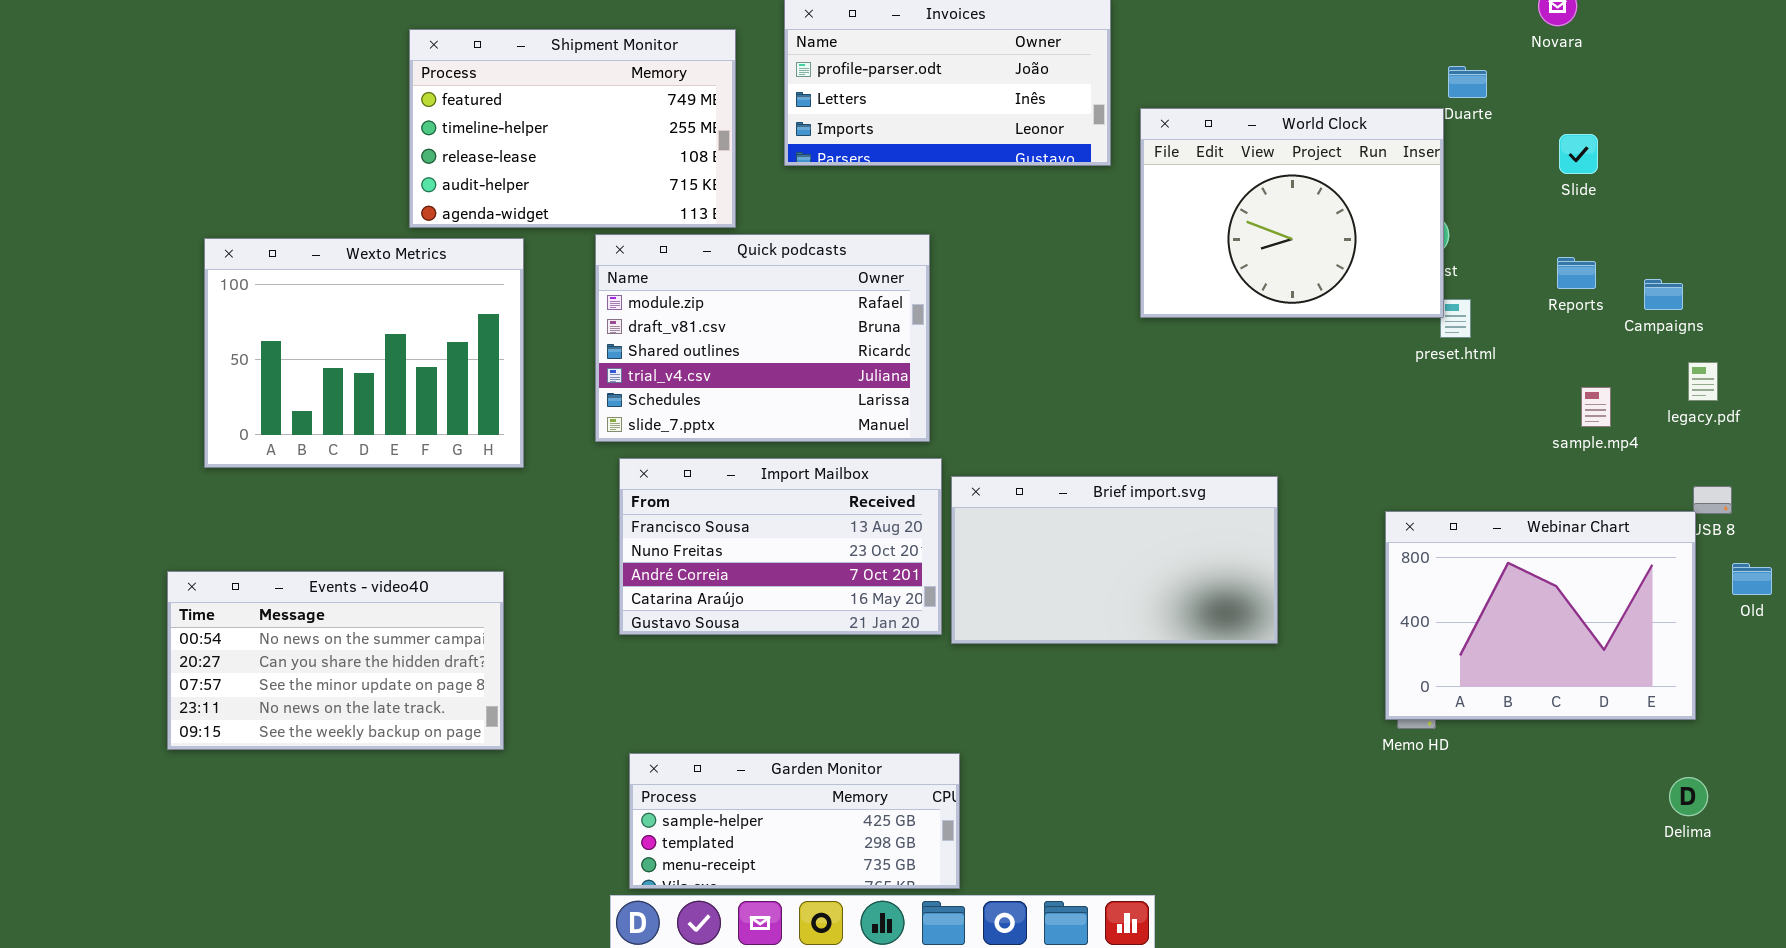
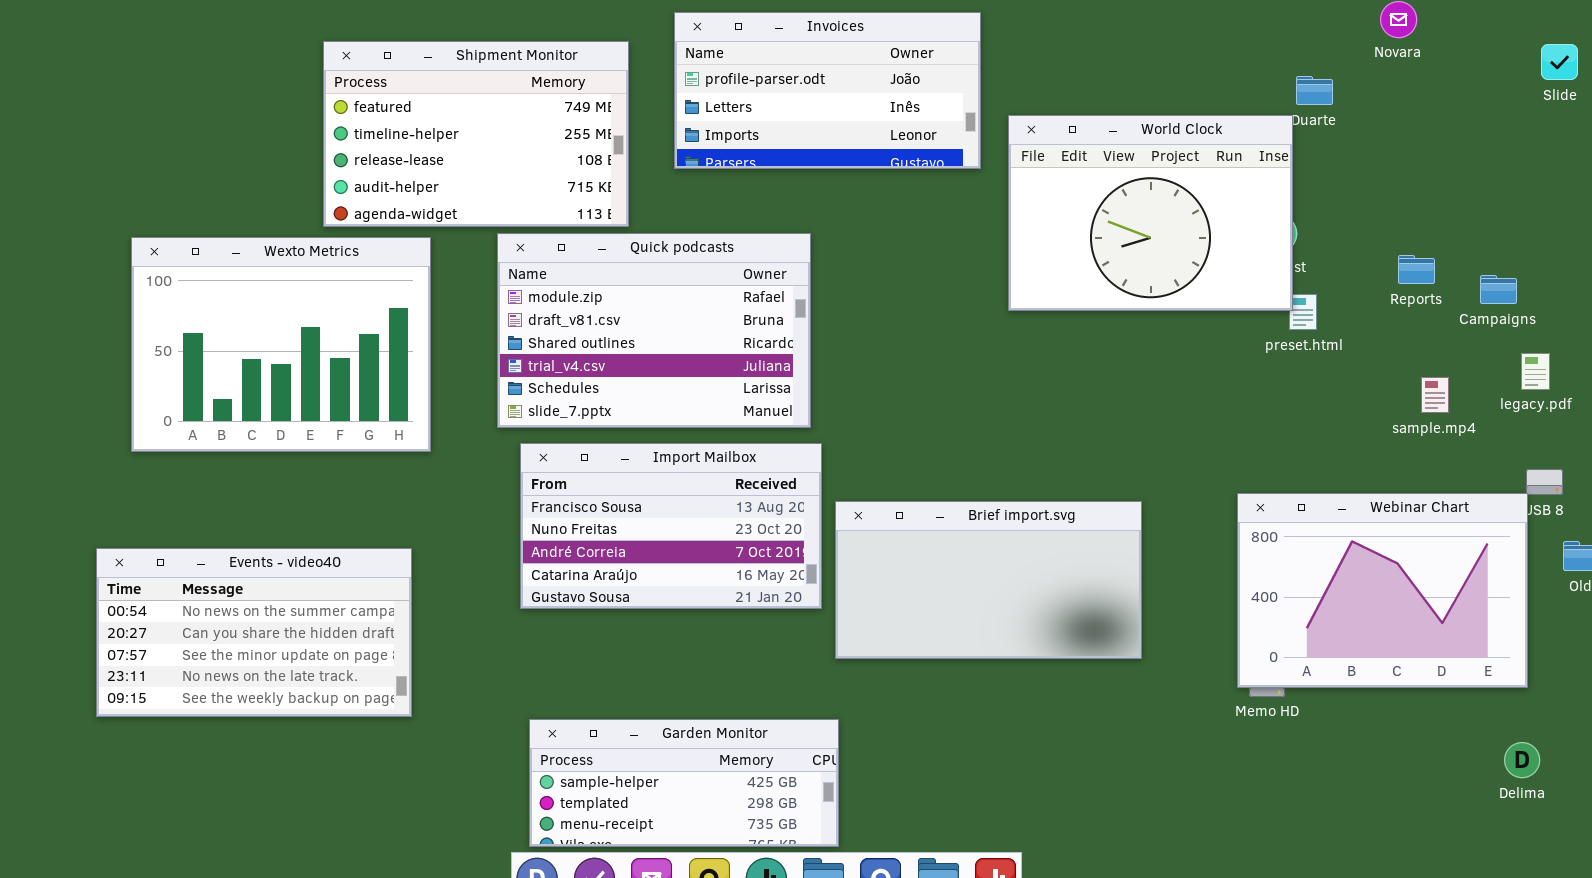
Slide: [1559,134,1598,174] -> [1541,44,1578,80], moved
Brief import.svg: [951,476,1278,644] -> [835,501,1142,659], moved

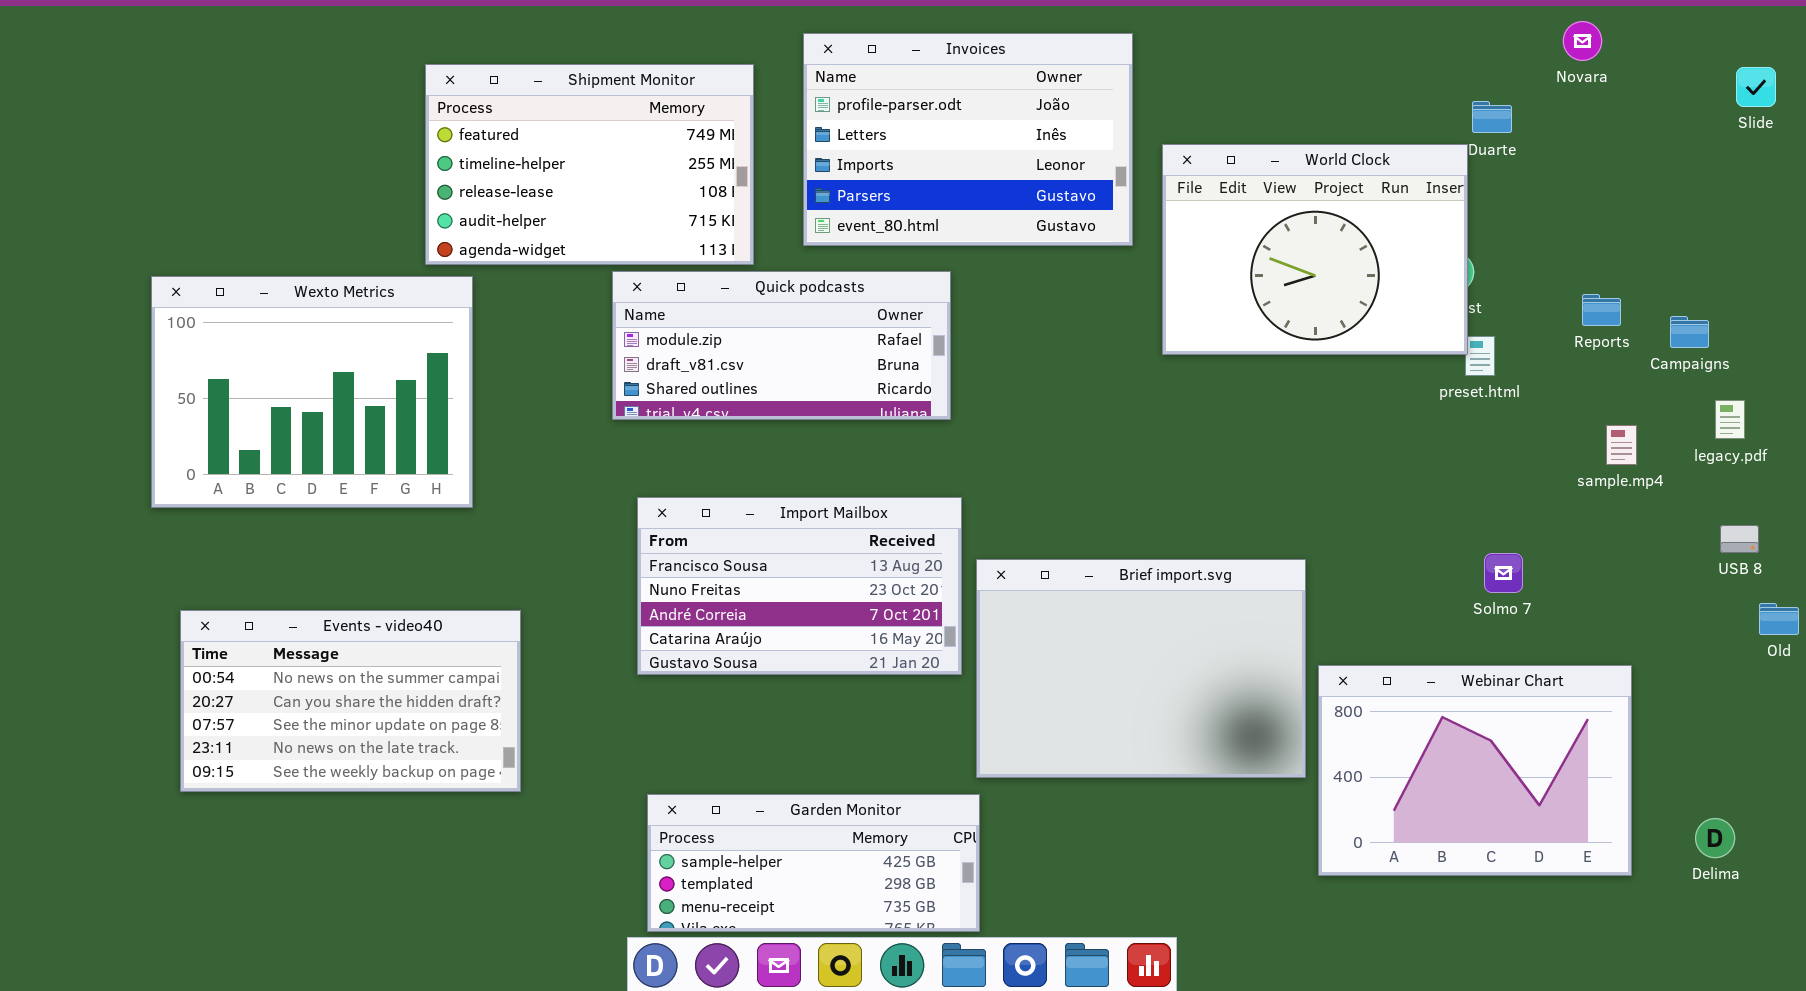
Invoices: [674,12,981,169] -> [803,33,1133,246], resized
Quick podcasts: [497,233,811,428] -> [612,271,951,420], resized
Wexto Metrics: [131,237,431,452] -> [151,276,473,508], moved
Webinar Chart: [1237,493,1528,688] -> [1318,665,1632,876], moved
Brief import.svg: [835,501,1142,659] -> [976,559,1306,778], resized

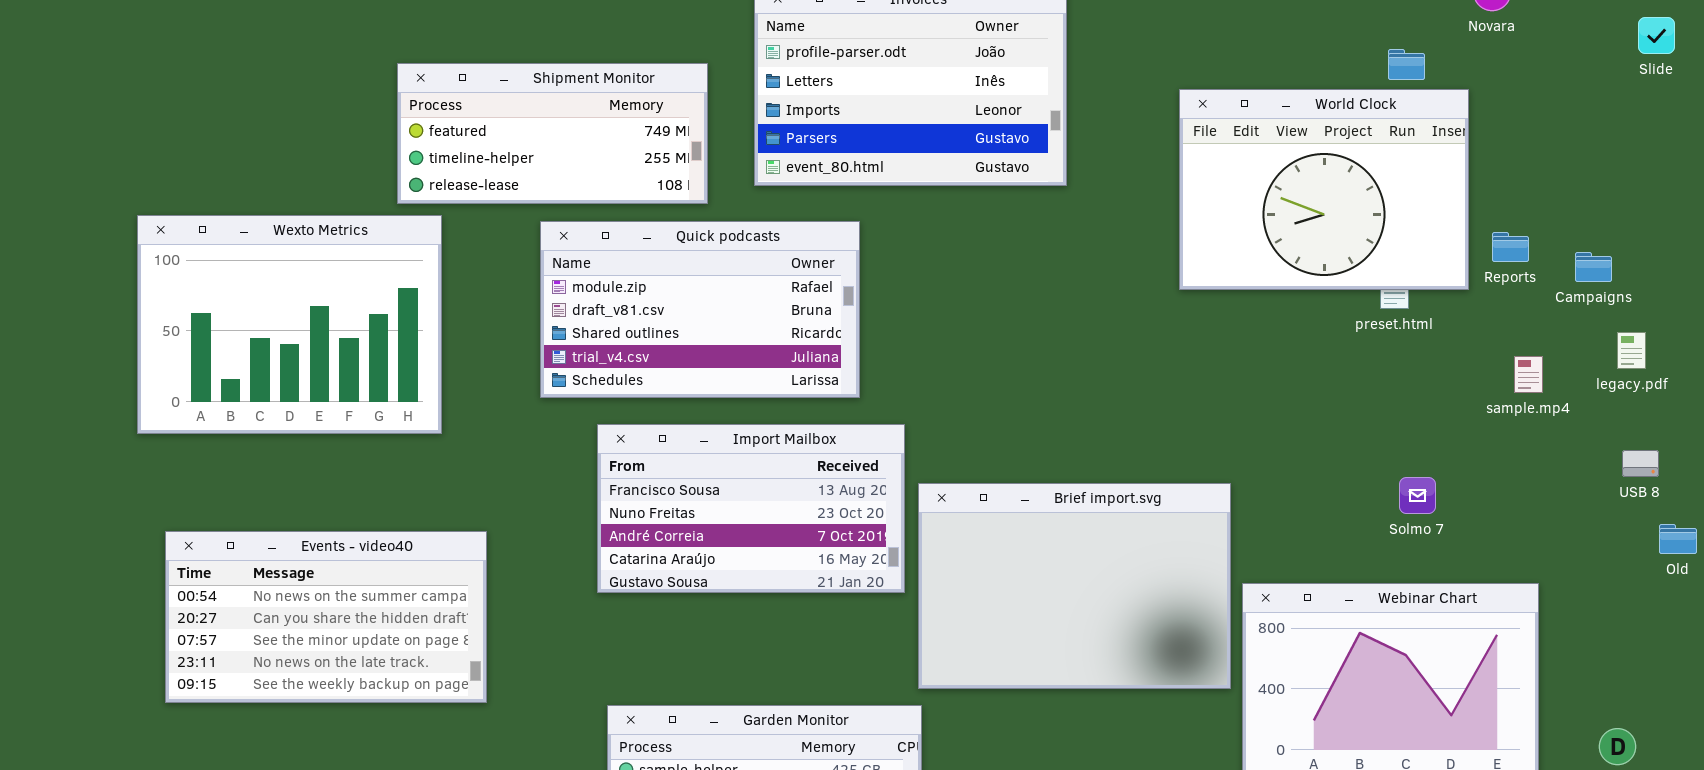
Shipment Monitor: [425,64,754,265] -> [397,63,708,204], resized
World Clock: [1162,144,1468,355] -> [1179,89,1469,290], moved
Quick podcasts: [612,271,951,420] -> [540,221,860,398], moved, resized

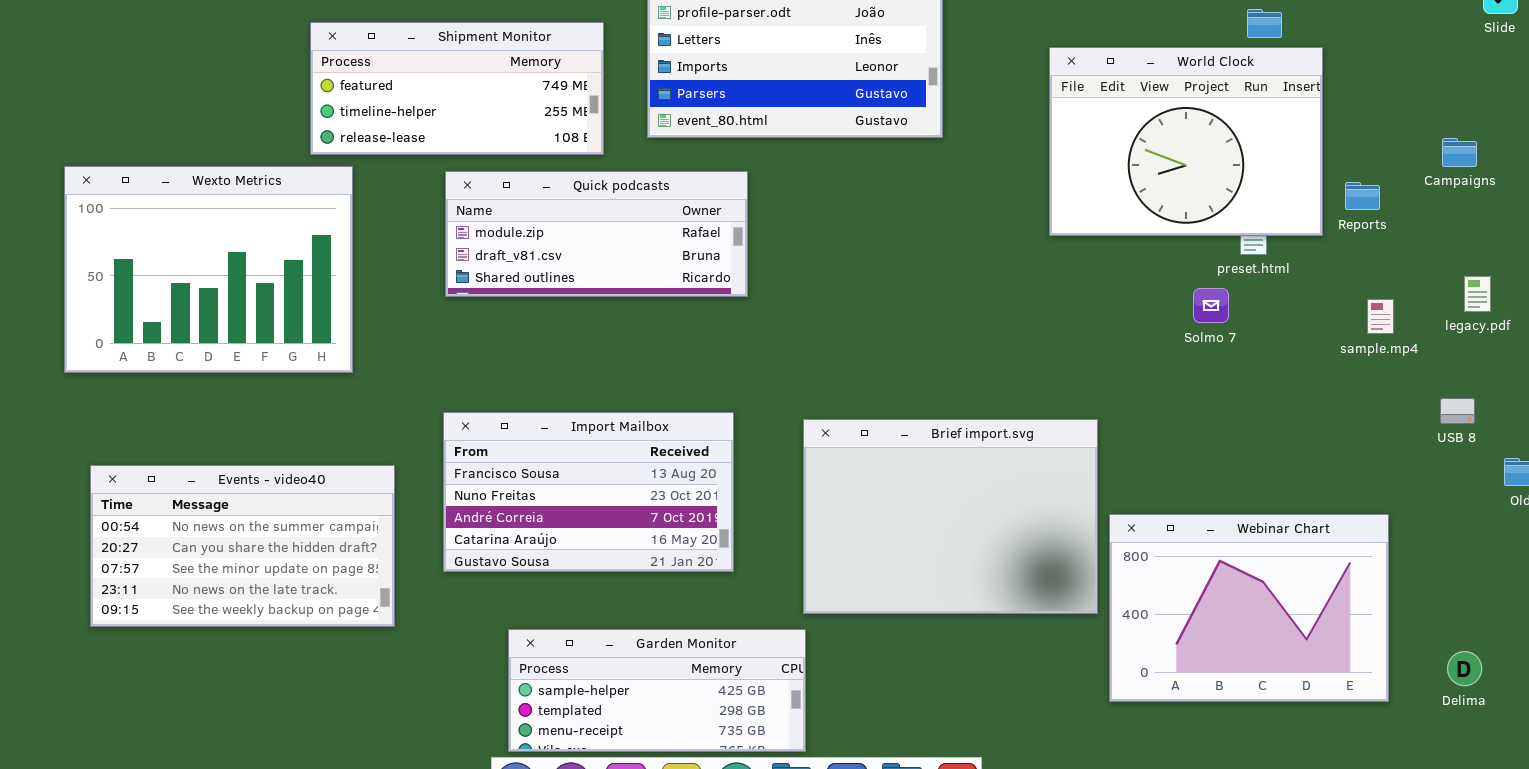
Quick podcasts: [540,221,860,398] -> [445,171,748,297], resized
Campaigns: [1575,252,1612,282] -> [1442,138,1477,167], moved
Import Mailbox: [597,424,905,593] -> [443,412,734,572], moved
USB 8: [1622,450,1659,477] -> [1440,398,1475,424], moved
Solmo 7: [1399,477,1436,514] -> [1193,288,1229,323], moved

